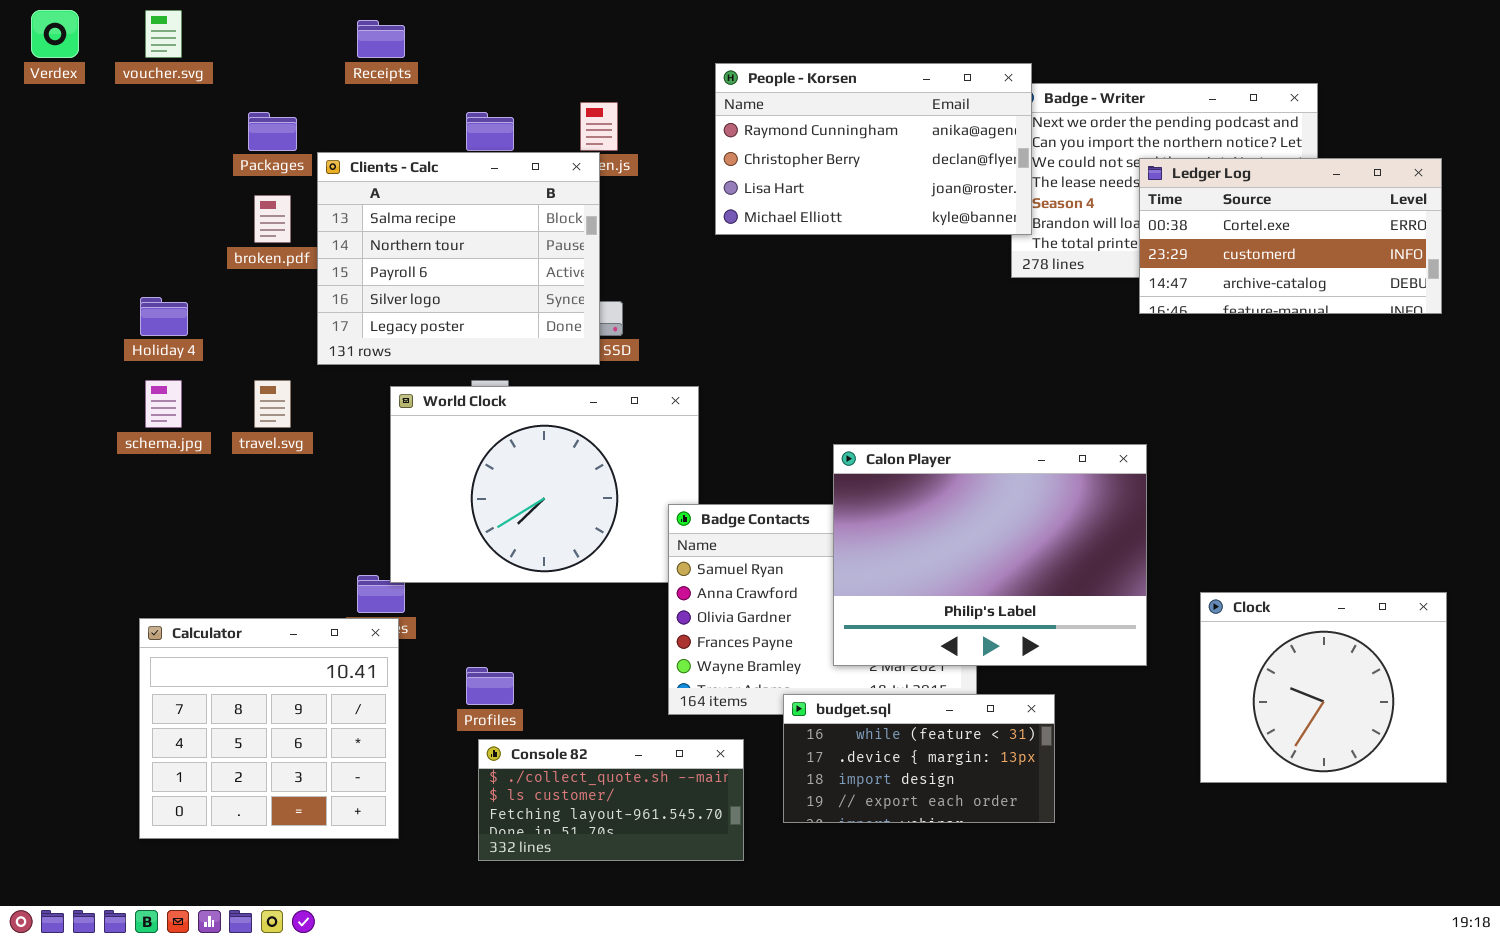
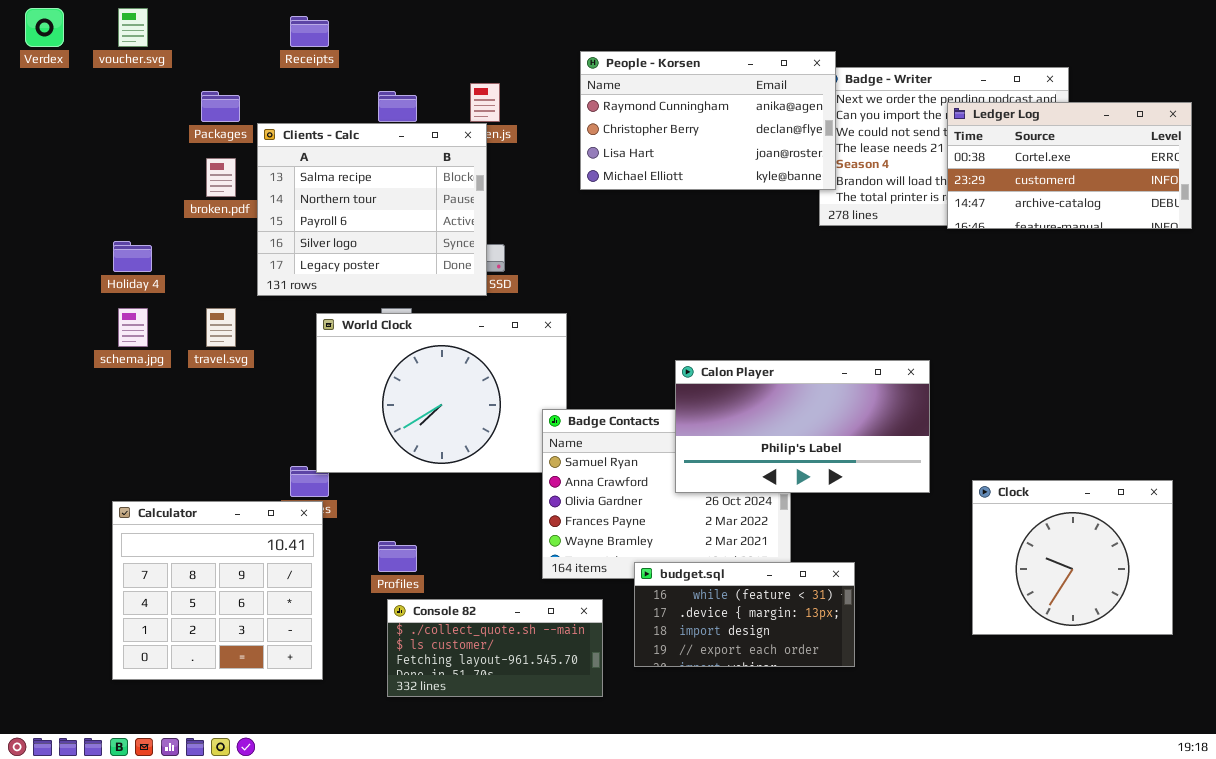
Ledger Log: [1139,158,1442,314] -> [947,102,1192,229], moved
Calon Player: [833,444,1147,666] -> [675,360,930,493], resized

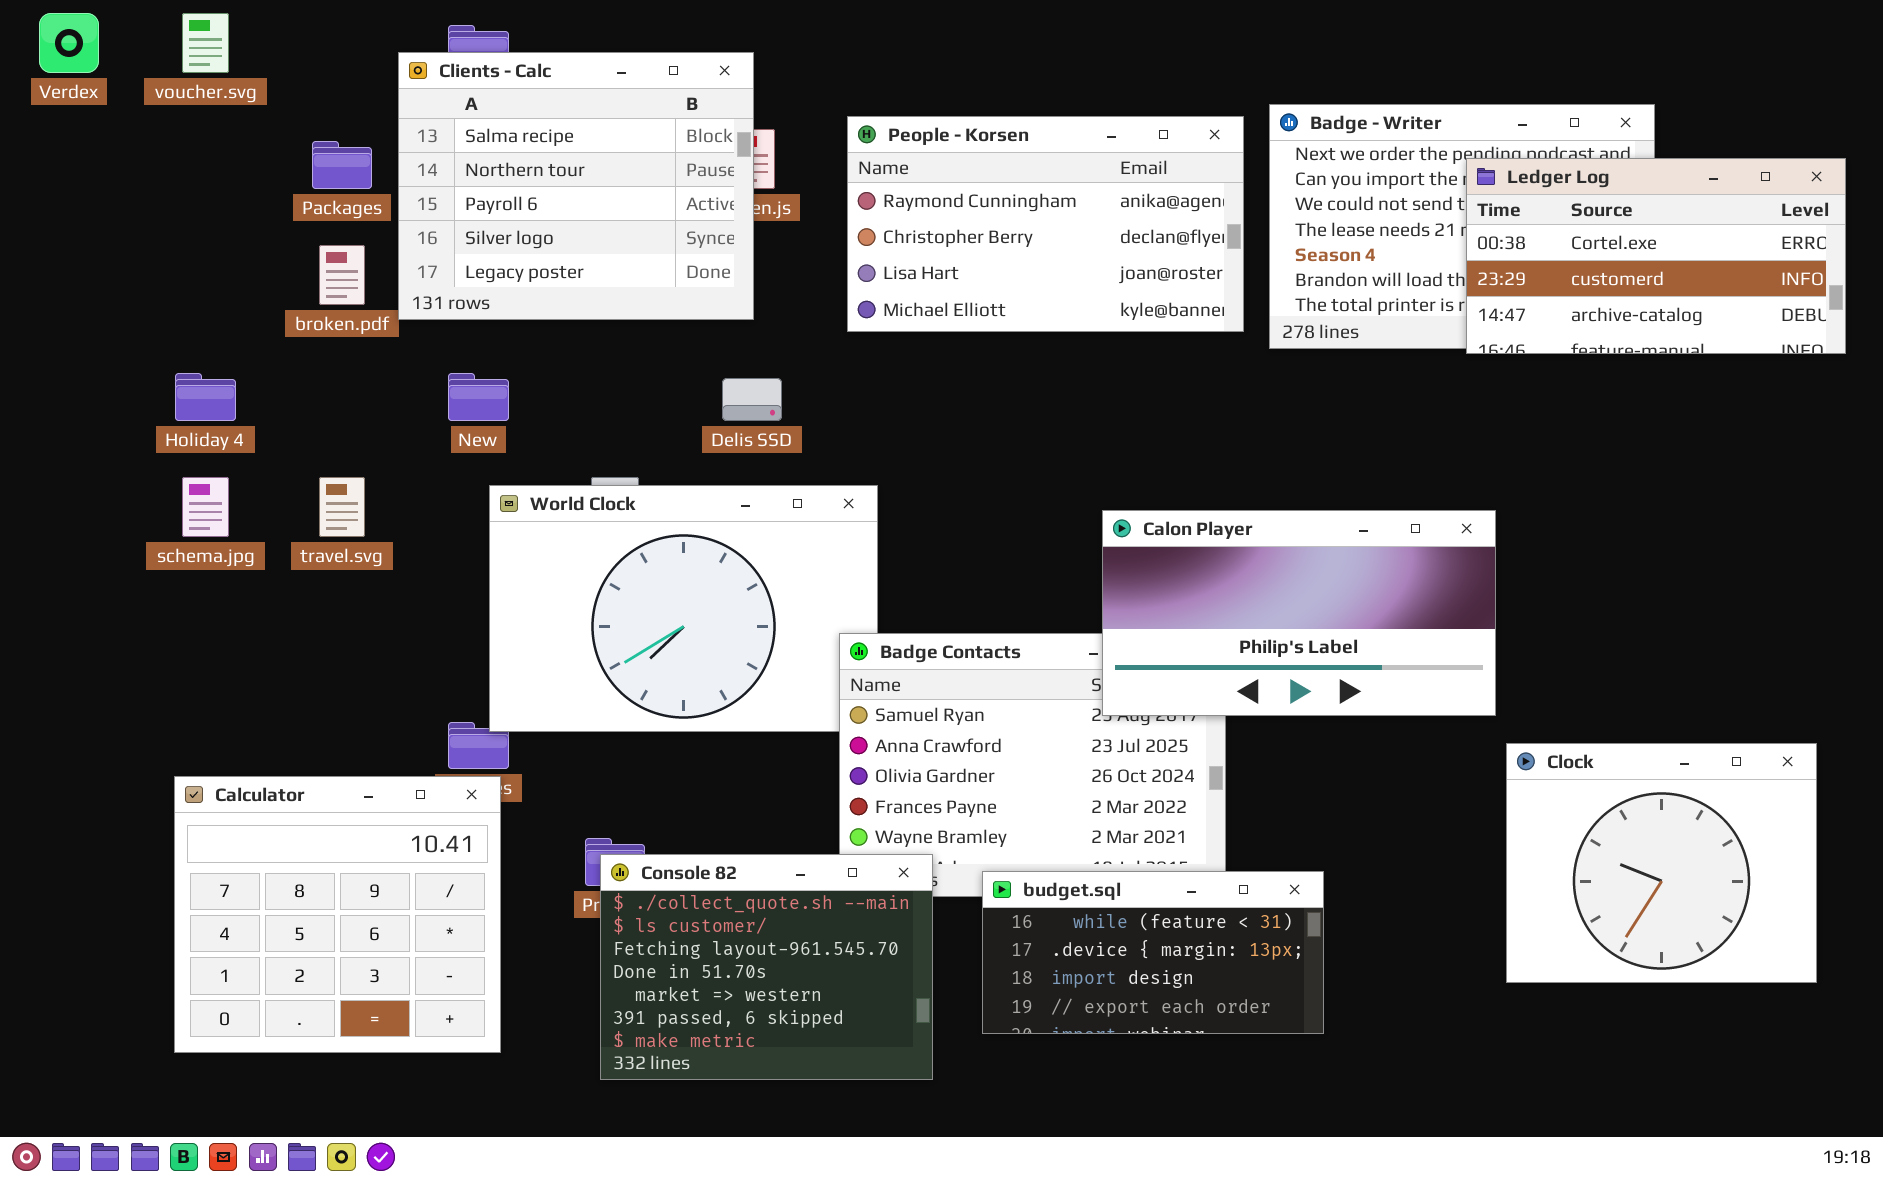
People - Korsen: [580,51,836,190] -> [847,116,1244,332], moved
Clients - Calc: [257,123,487,296] -> [398,52,754,320], moved
Calon Player: [675,360,930,493] -> [1102,510,1496,716], moved
Console 82: [387,599,603,697] -> [600,854,933,1080], resized

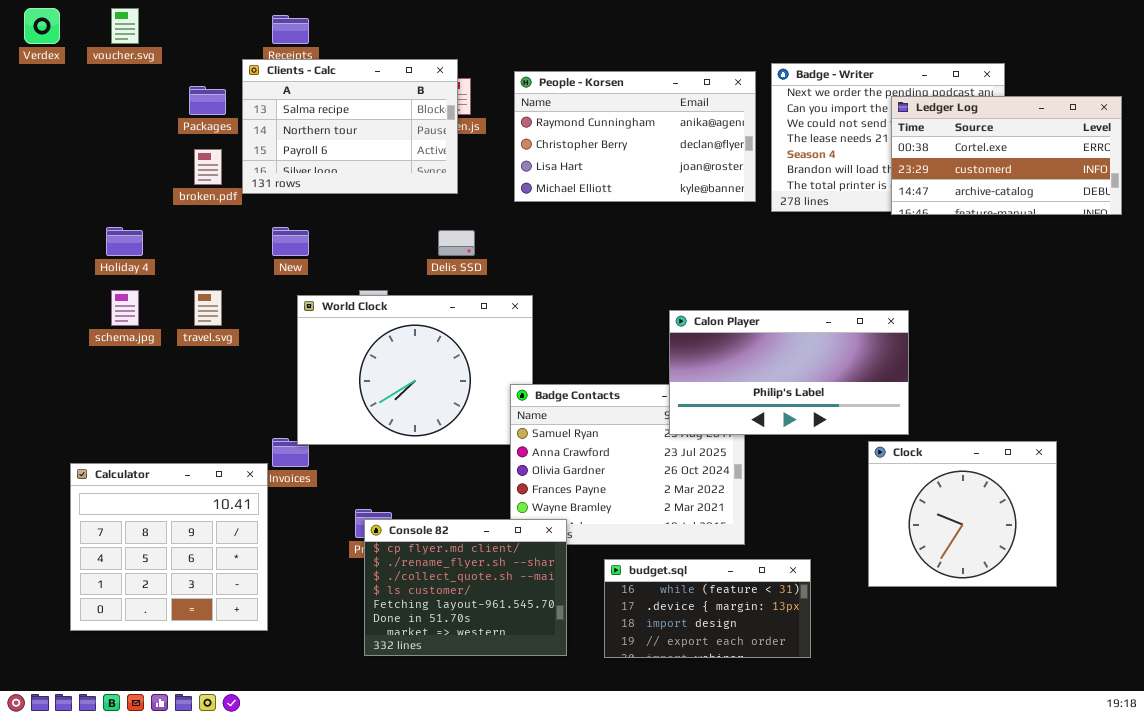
Clients - Calc: [398,52,754,320] -> [242,59,458,194], resized
Clock: [1506,743,1817,983] -> [868,441,1057,587], moved
Calculator: [174,776,501,1053] -> [70,463,268,631], moved
Console 82: [600,854,933,1080] -> [364,519,567,656], scrolled up 2 rows
budget.sql: [982,871,1324,1034] -> [604,559,811,658], moved

